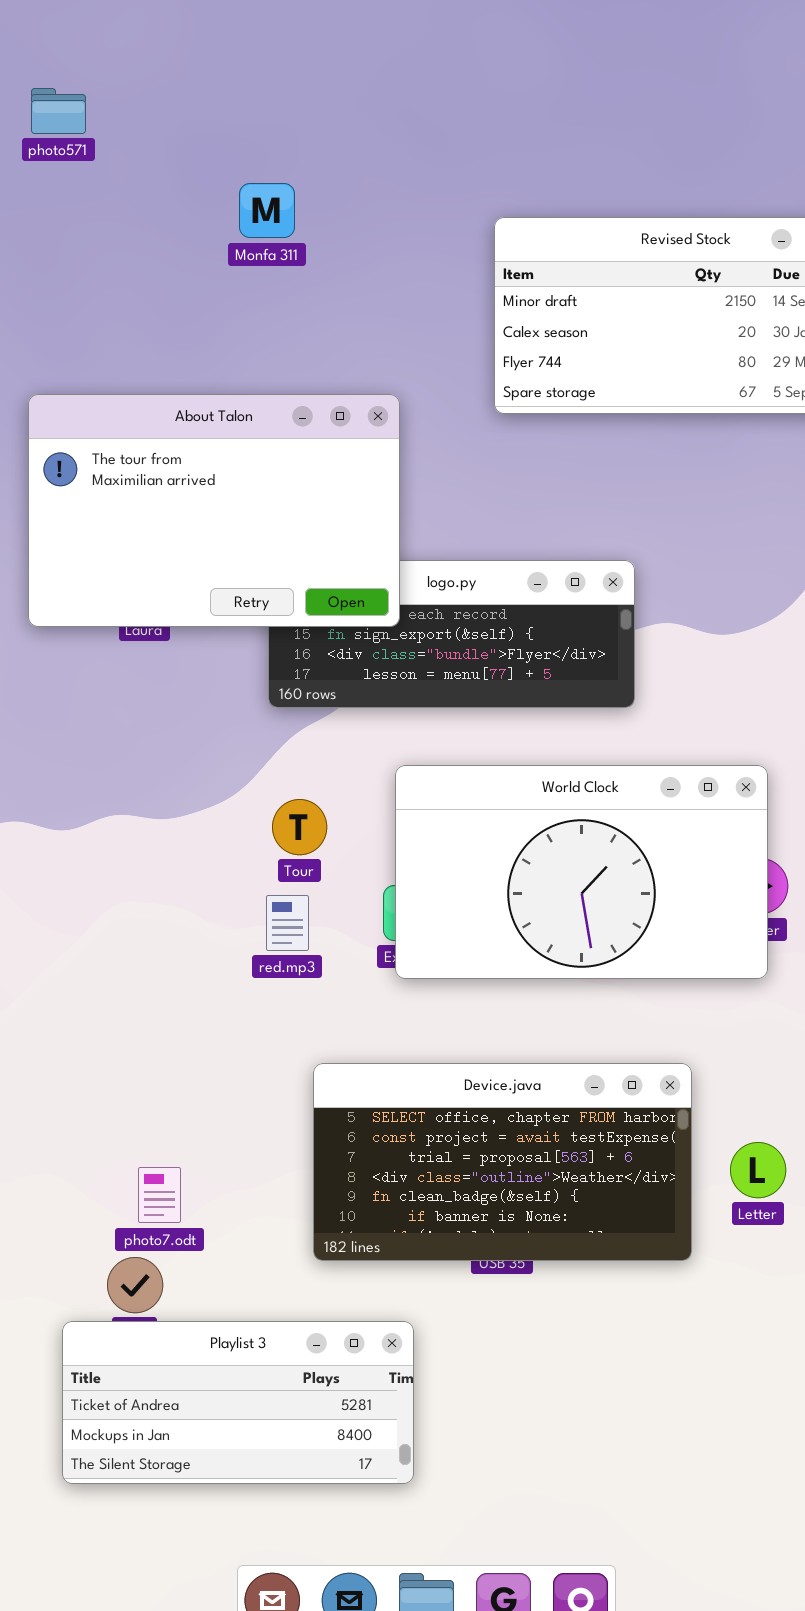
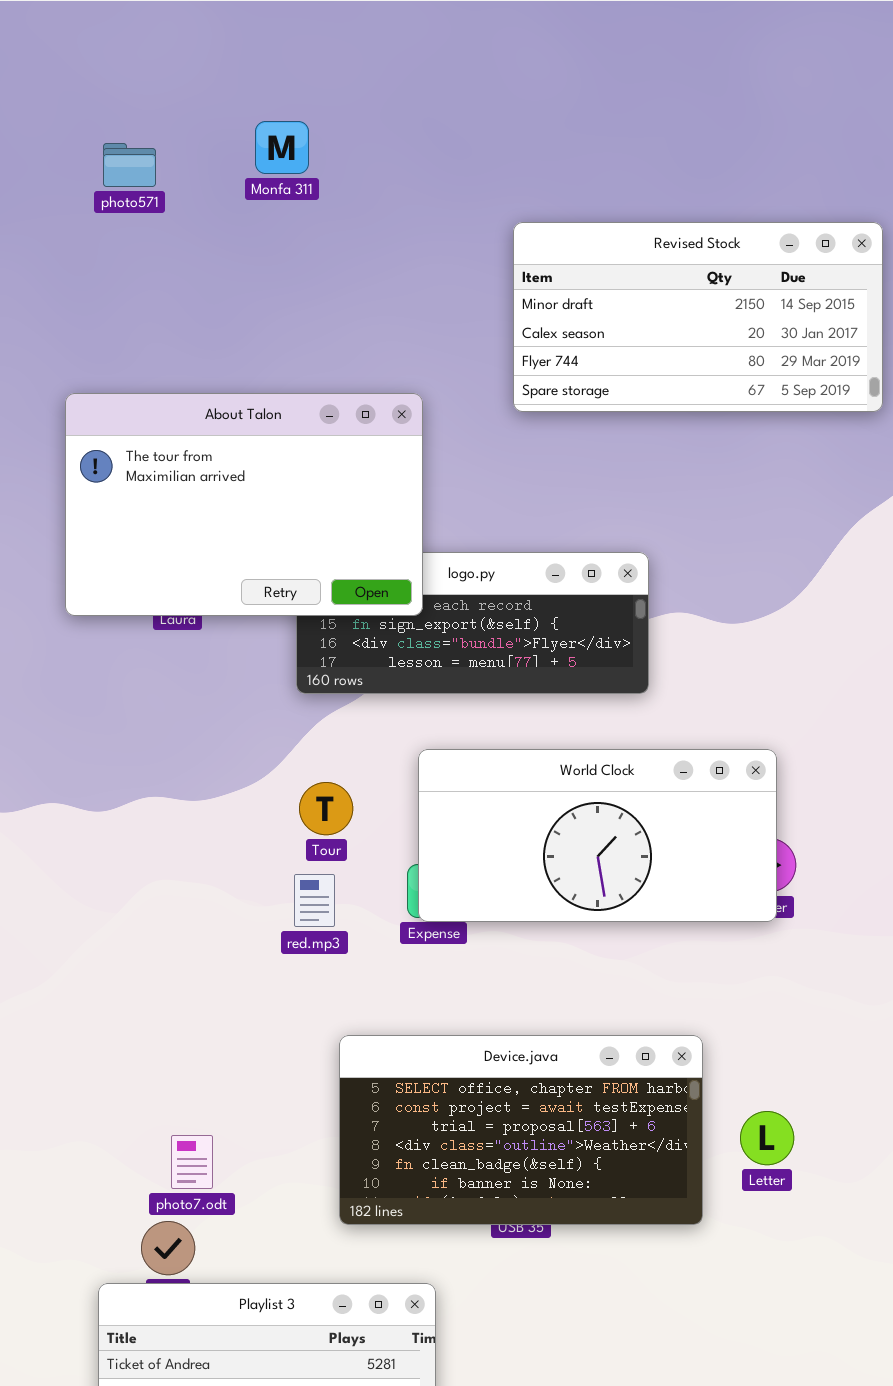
photo571: [31,88,86,134] -> [103,143,156,187], moved
Monfa 311: [239,183,295,238] -> [255,121,309,174], moved
World Clock: [395,765,768,979] -> [418,749,777,922], resized

